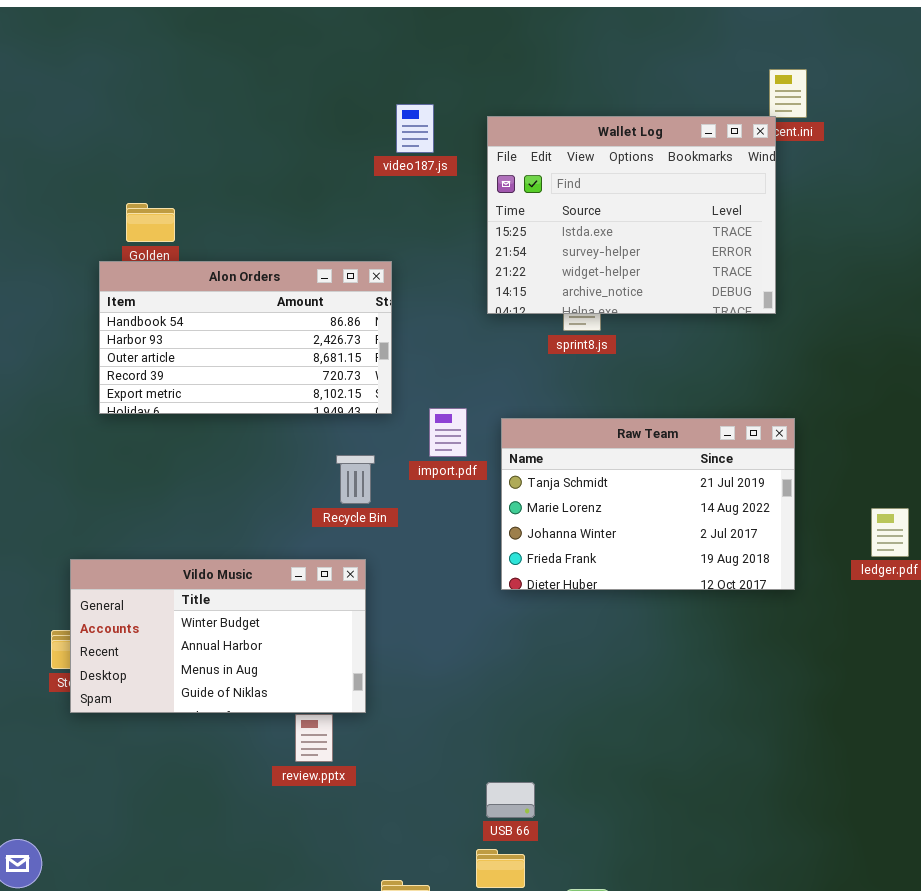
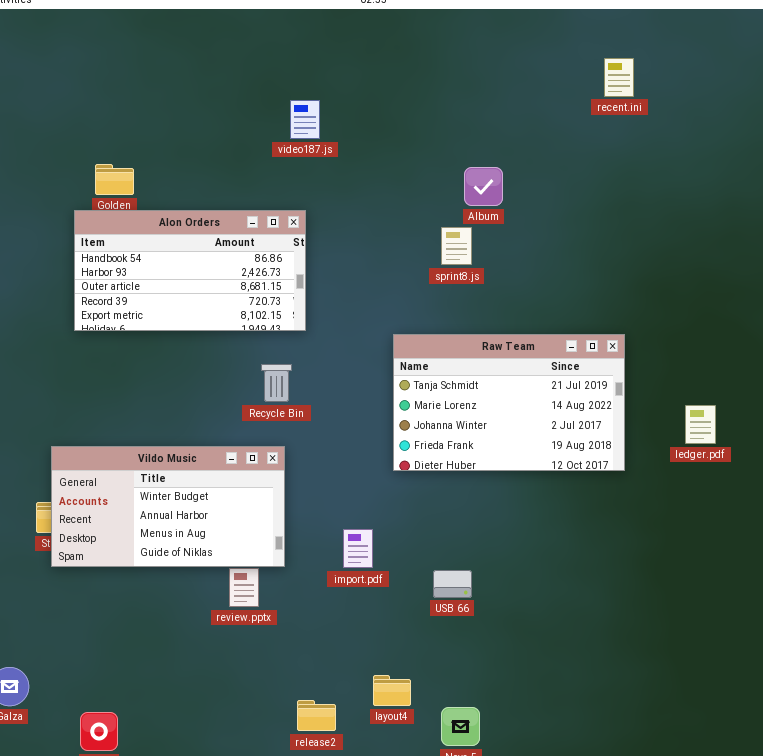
video187.js: [396,104,434,153] -> [290,100,320,139], moved
Wallet Log: [487,116,776,314] -> none, closed
import.pdf: [429,408,467,457] -> [343,529,373,568], moved
USB 66: [486,782,535,818] -> [433,570,472,598], moved

